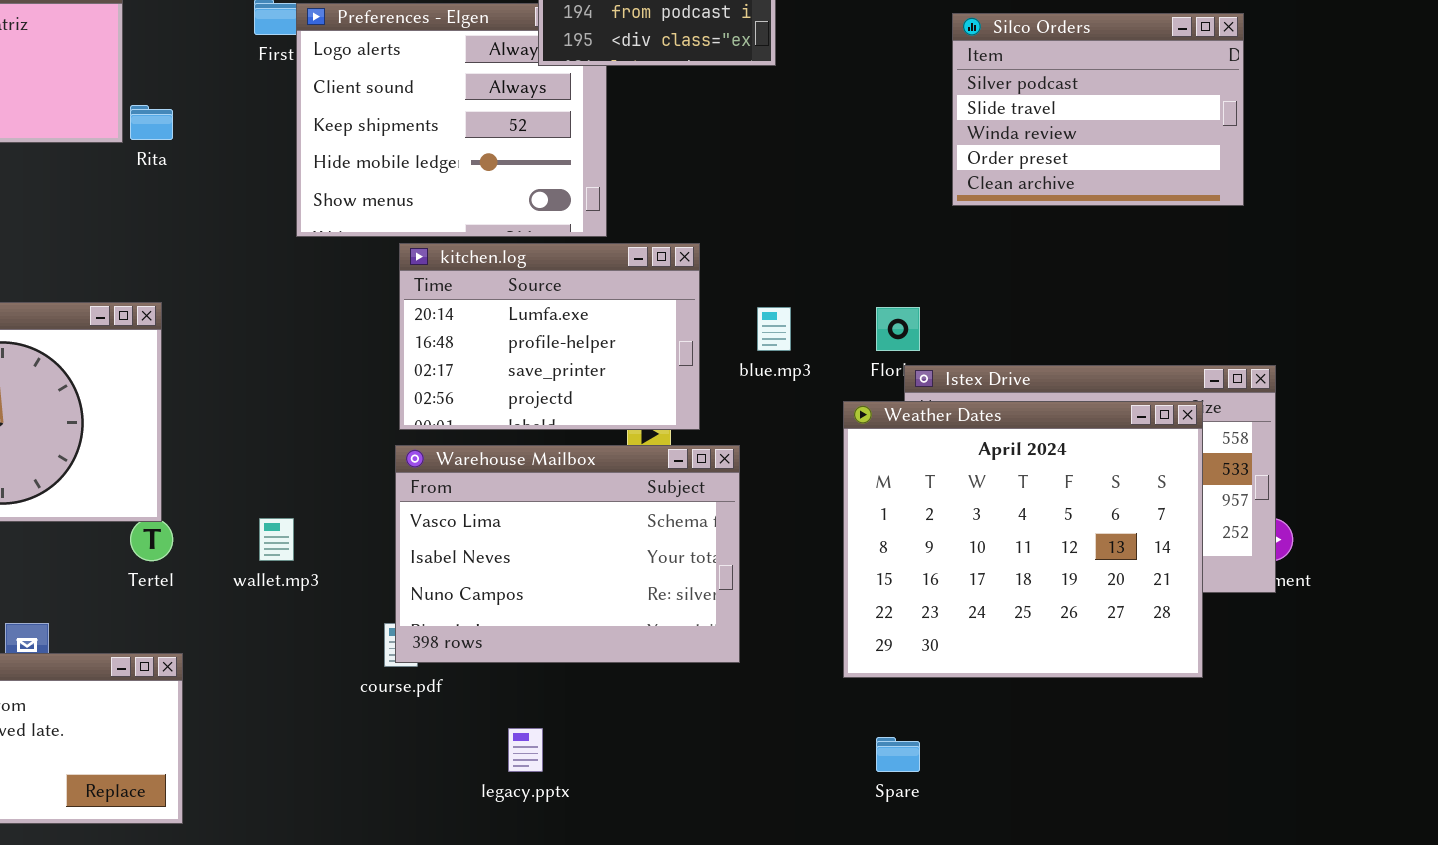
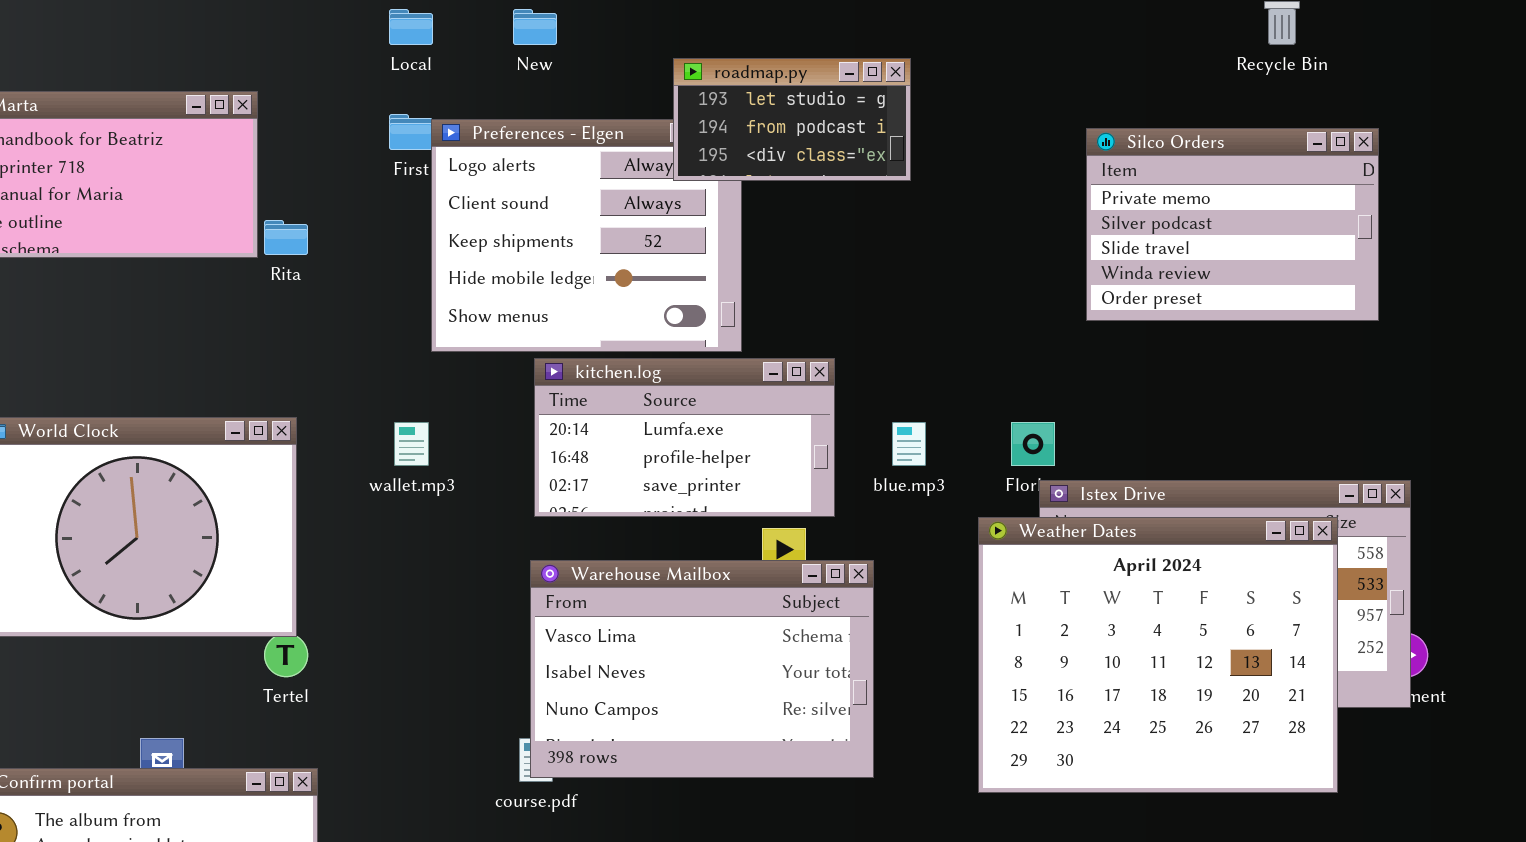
Silco Orders: [952,13,1244,206] -> [1086,128,1379,321], scrolled up 1 row
kitchen.log: [399,243,700,430] -> [534,358,835,517], resized
wallet.mp3: [259,518,294,561] -> [394,422,429,466], moved

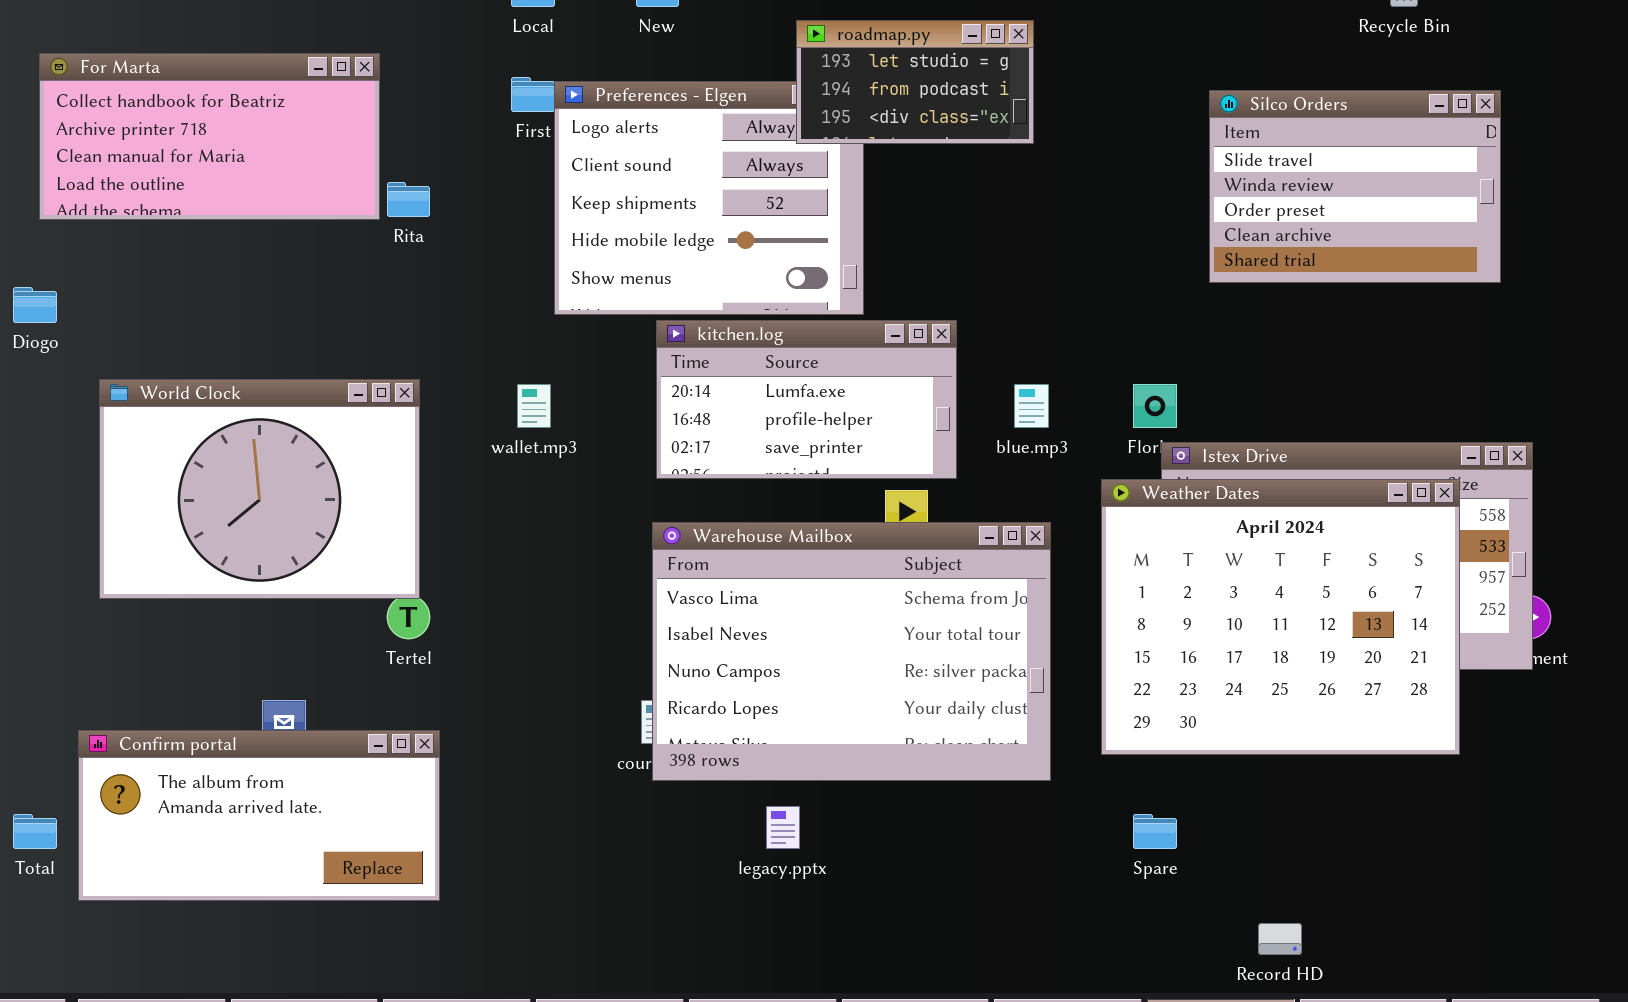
Silco Orders: [1086,128,1379,321] -> [1209,90,1501,283], scrolled down 2 rows
Warehouse Mailbox: [530,560,874,778] -> [652,522,1051,781], resized

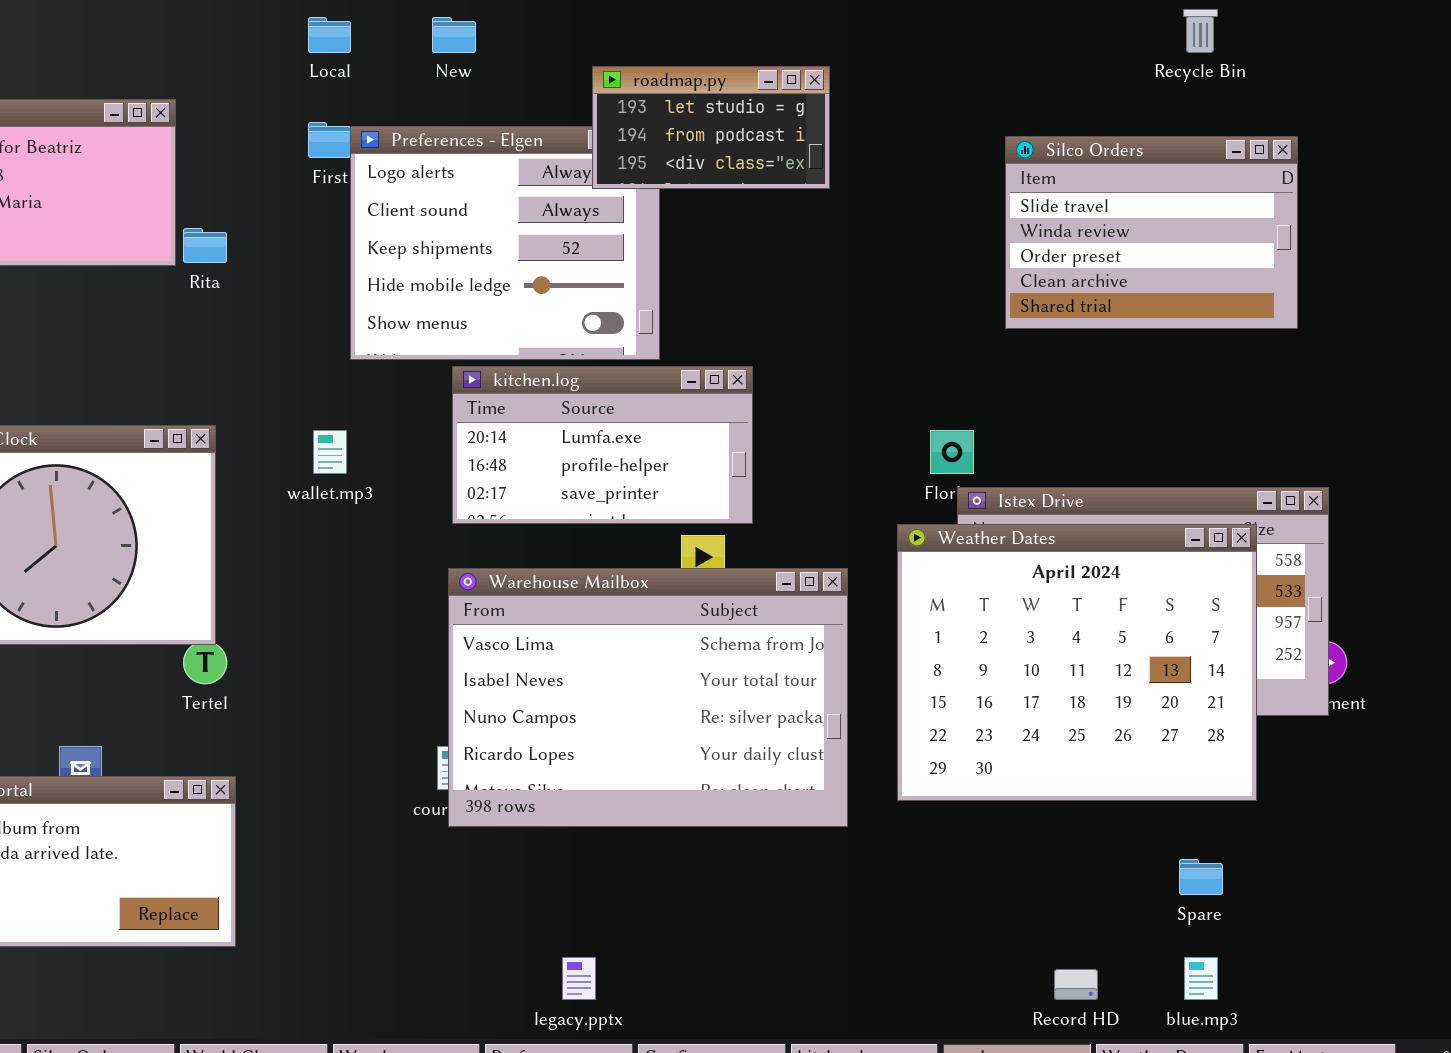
blue.mp3: [1014,384,1049,428] -> [1184,957,1218,1000], moved
legacy.pptx: [766,806,800,849] -> [562,957,596,1000], moved
Spare: [1133,814,1177,849] -> [1179,859,1223,895], moved

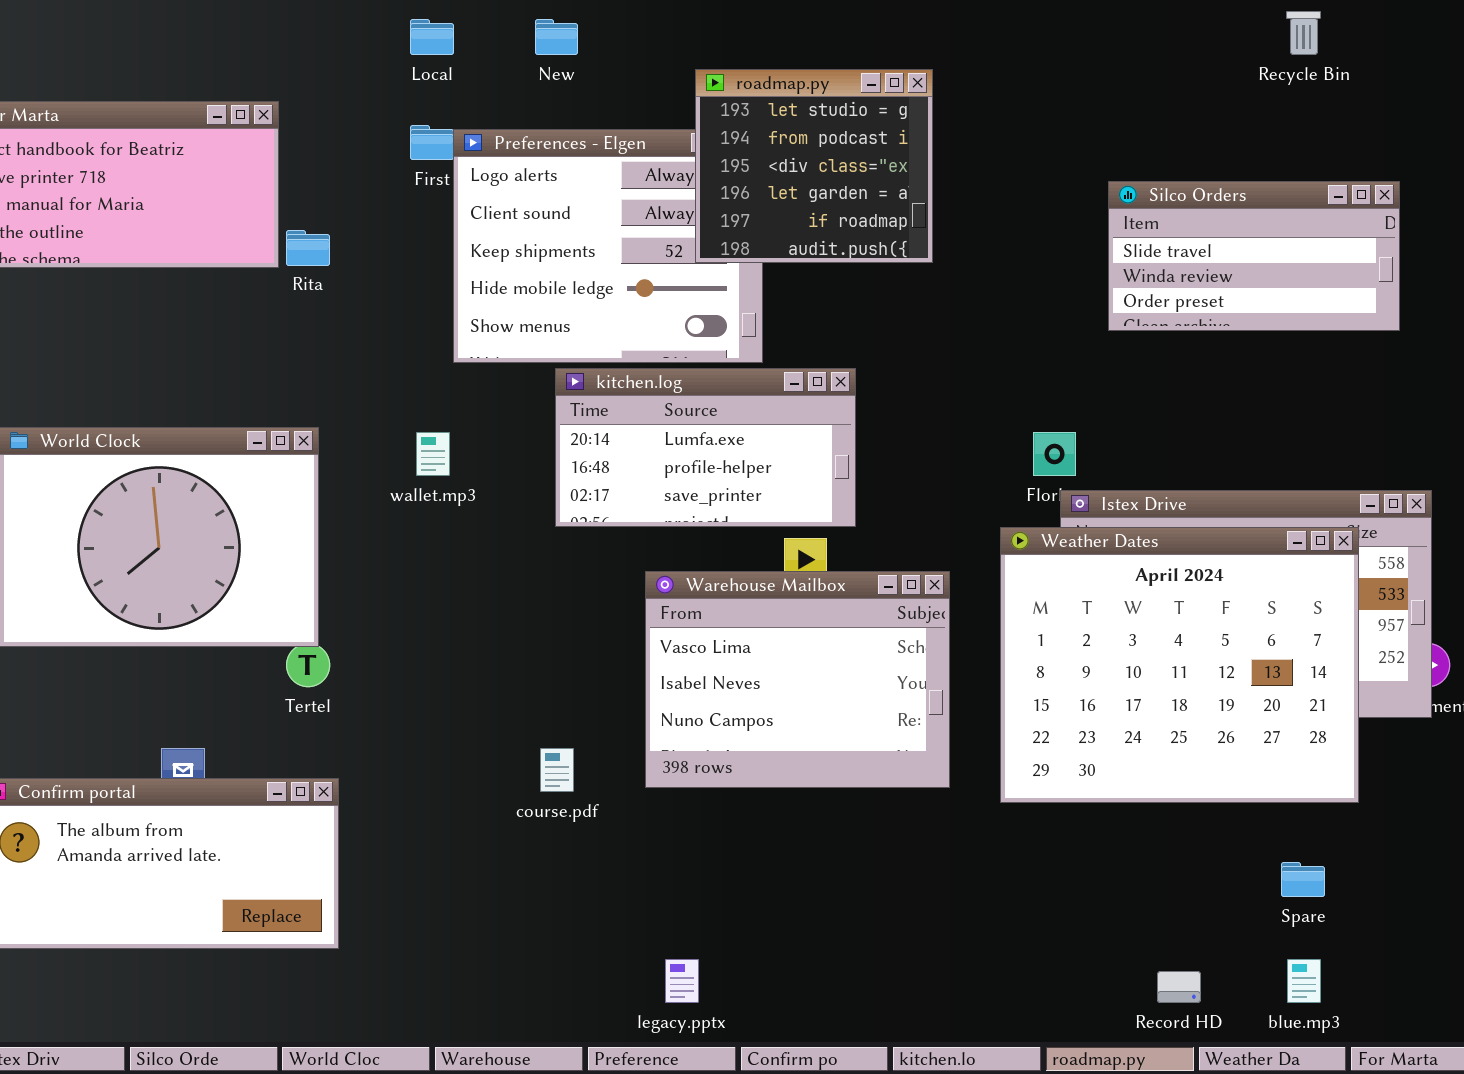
roadmap.py: [592,66,830,189] -> [695,69,933,263], resized
Silco Orders: [1005,136,1298,329] -> [1108,181,1400,331], resized
Warehouse Mailbox: [448,568,848,827] -> [645,571,950,788], resized

